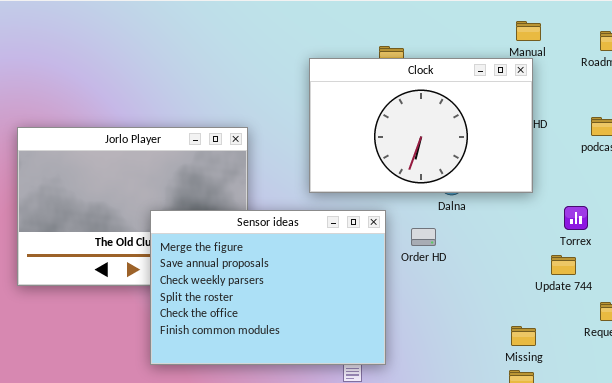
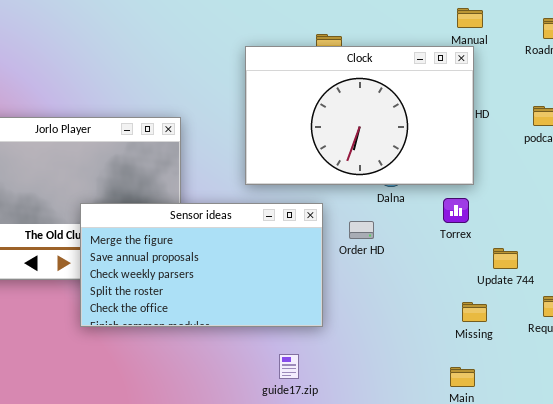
Torrex: [564,206,588,230] -> [443,198,469,223], moved
Sensor ideas: [150,210,386,365] -> [80,203,323,327], resized
Missing: [511,326,536,346] -> [462,302,487,322], moved

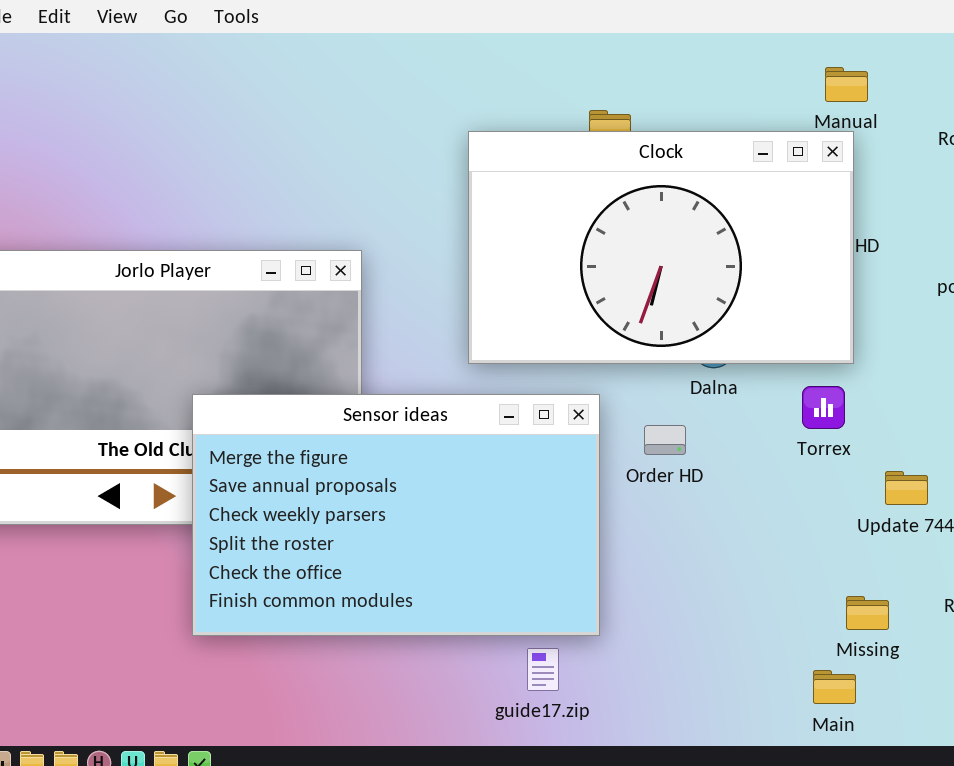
Sensor ideas: [80,203,323,327] -> [192,394,600,636], resized
Missing: [462,302,487,322] -> [846,596,889,630], moved

